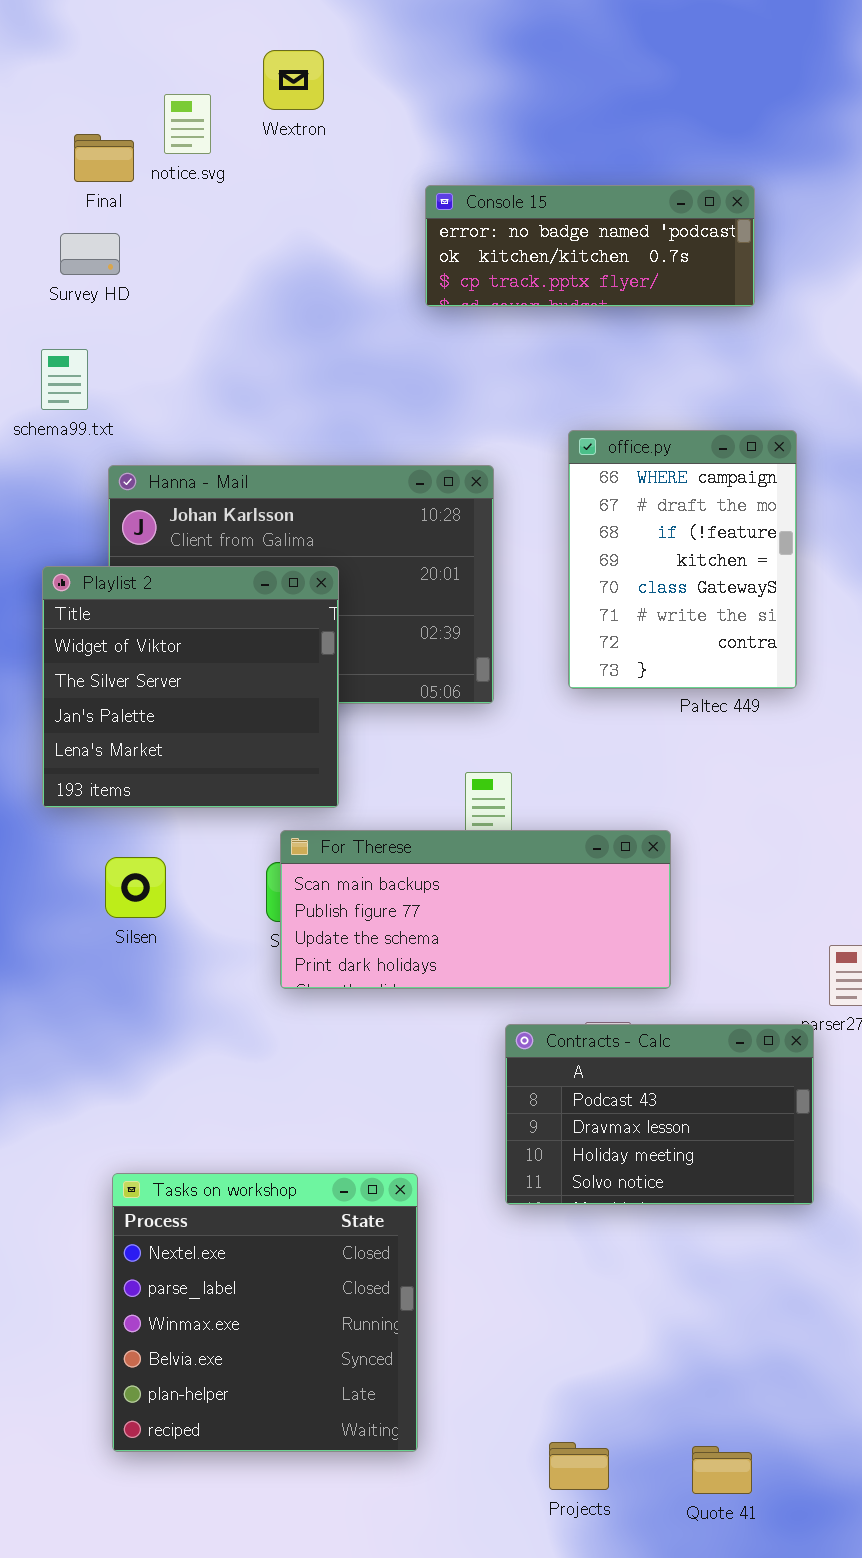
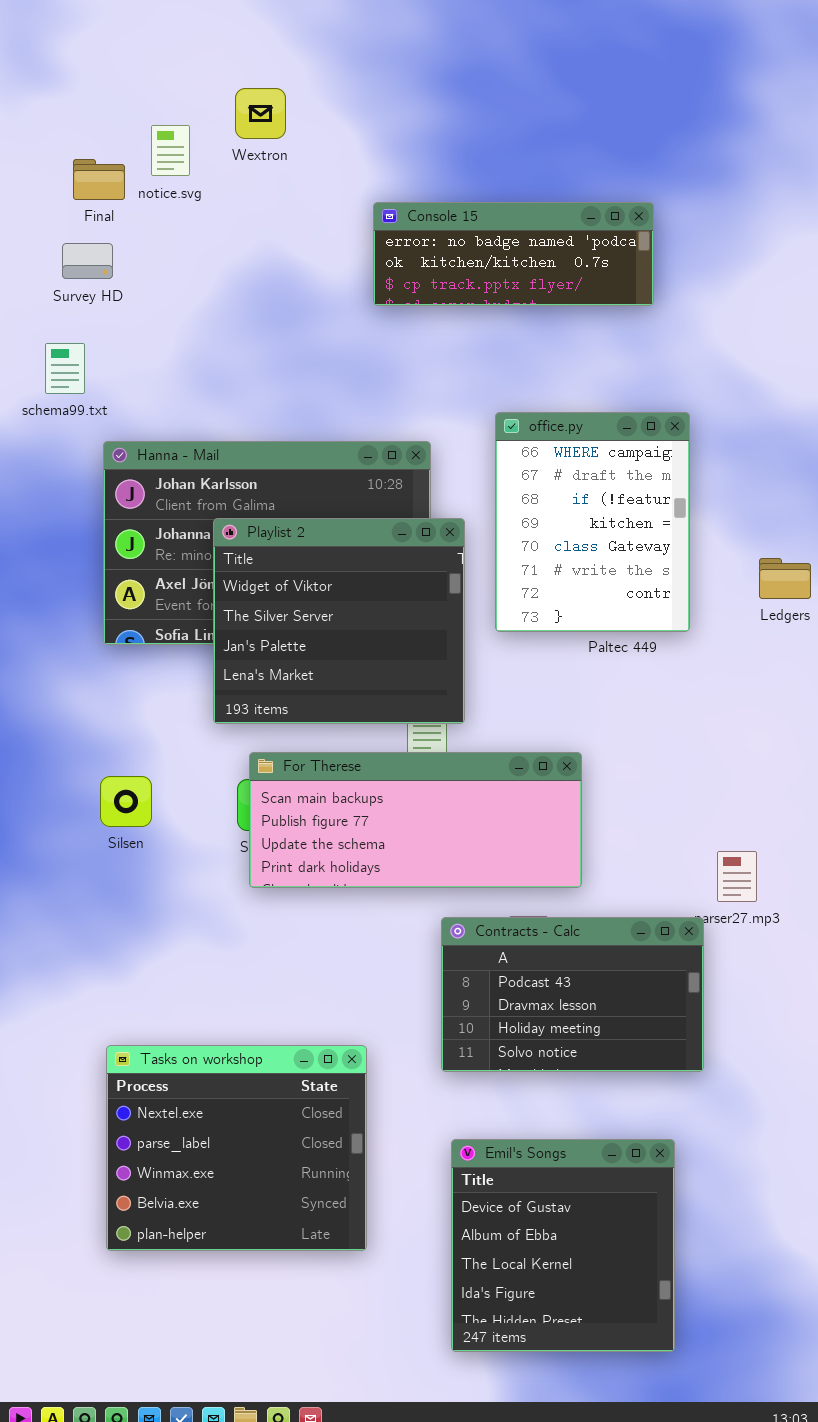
Playlist 2: [42,566,339,808] -> [213,518,465,724], moved
Tasks on workshop: [112,1173,418,1452] -> [106,1045,367,1251], resized
Emil's Songs: none -> [451,1139,675,1352], opened

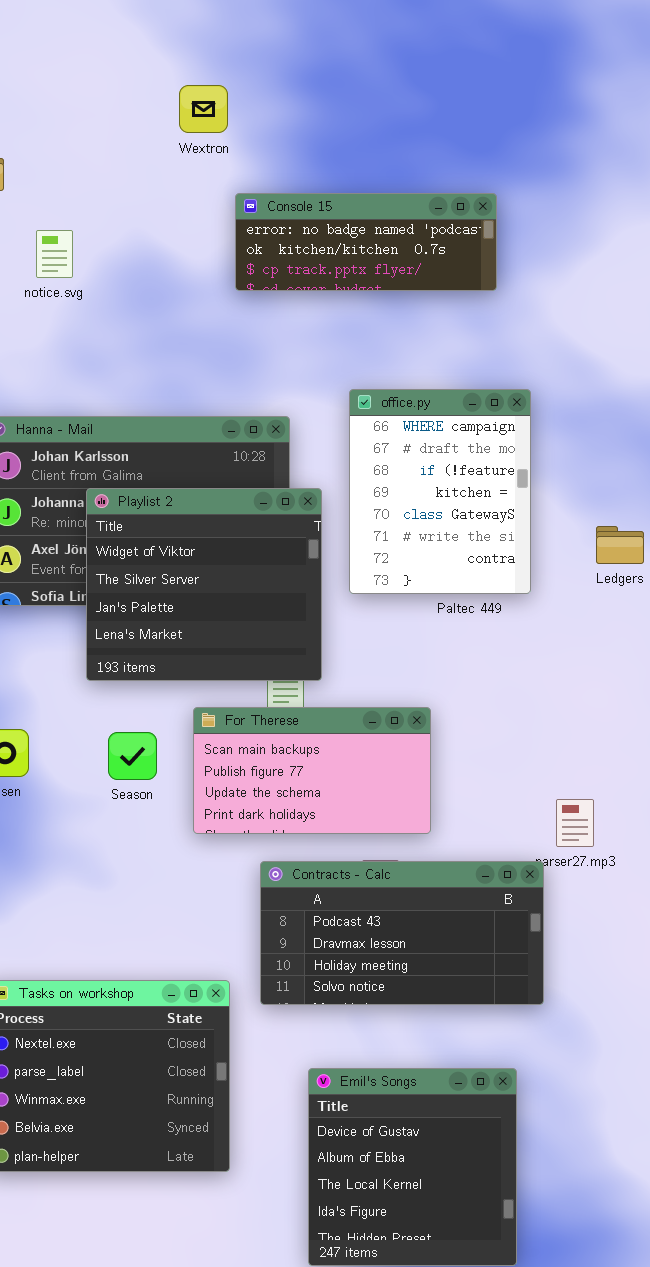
Wextron: [235,88,286,139] -> [179,85,228,133], moved
notice.svg: [151,125,190,176] -> [36,230,73,278], moved
For Therese: [249,752,582,888] -> [193,707,431,834], resized
Contracts - Calc: [441,917,704,1072] -> [260,861,544,1005], resized

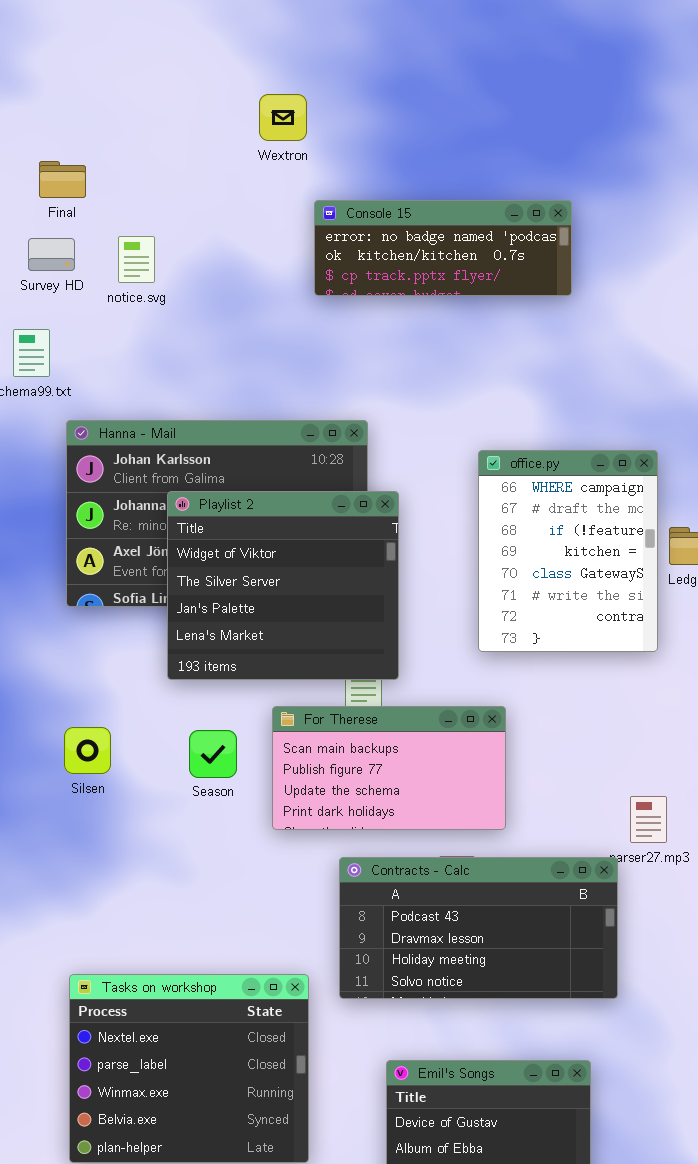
office.py: [349,389,531,594] -> [478,450,658,652], moved

